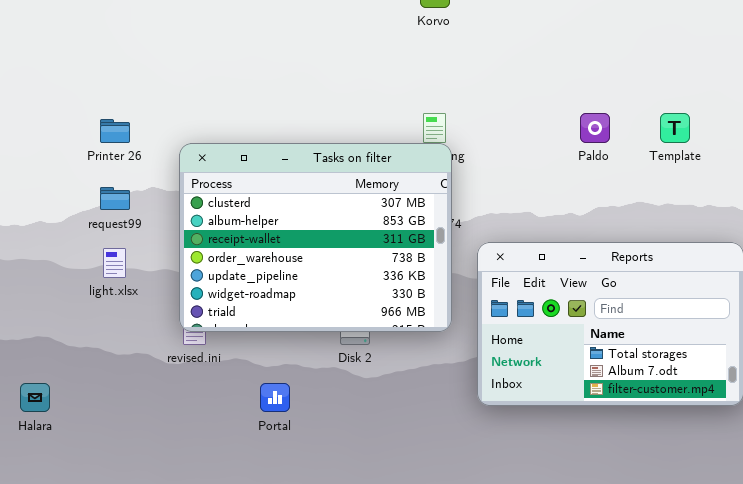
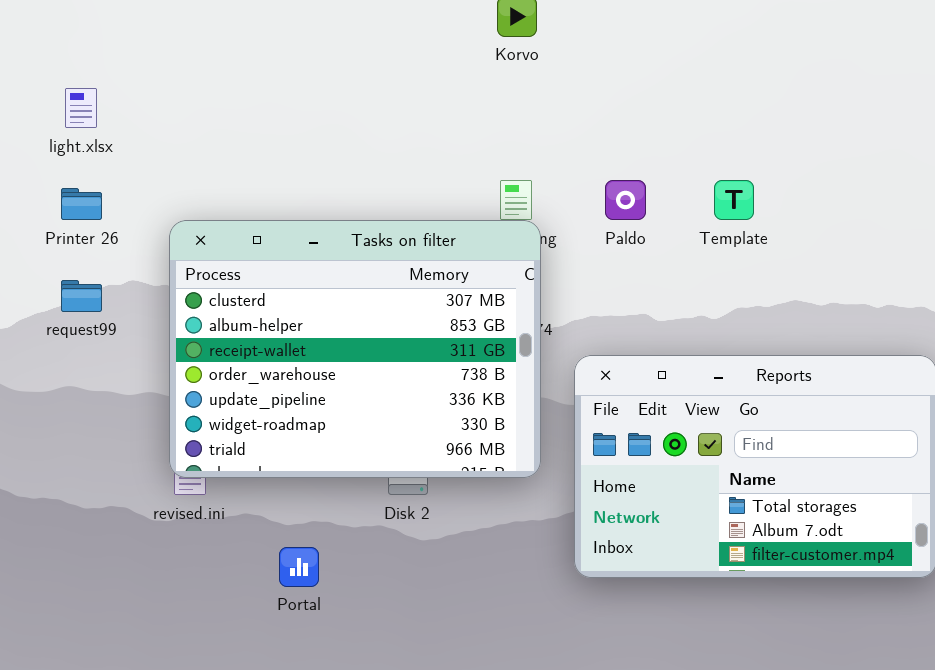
Paldo: [580,113,610,143] -> [605,180,646,220], moved
Template: [660,113,690,143] -> [714,180,754,220], moved
light.xlsx: [103,248,126,278] -> [65,88,97,128], moved

